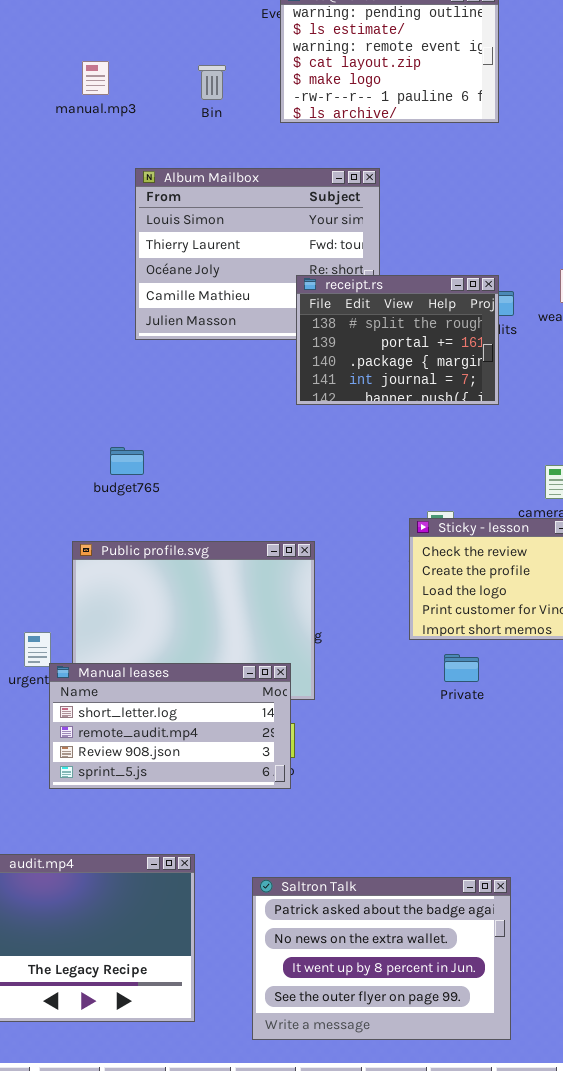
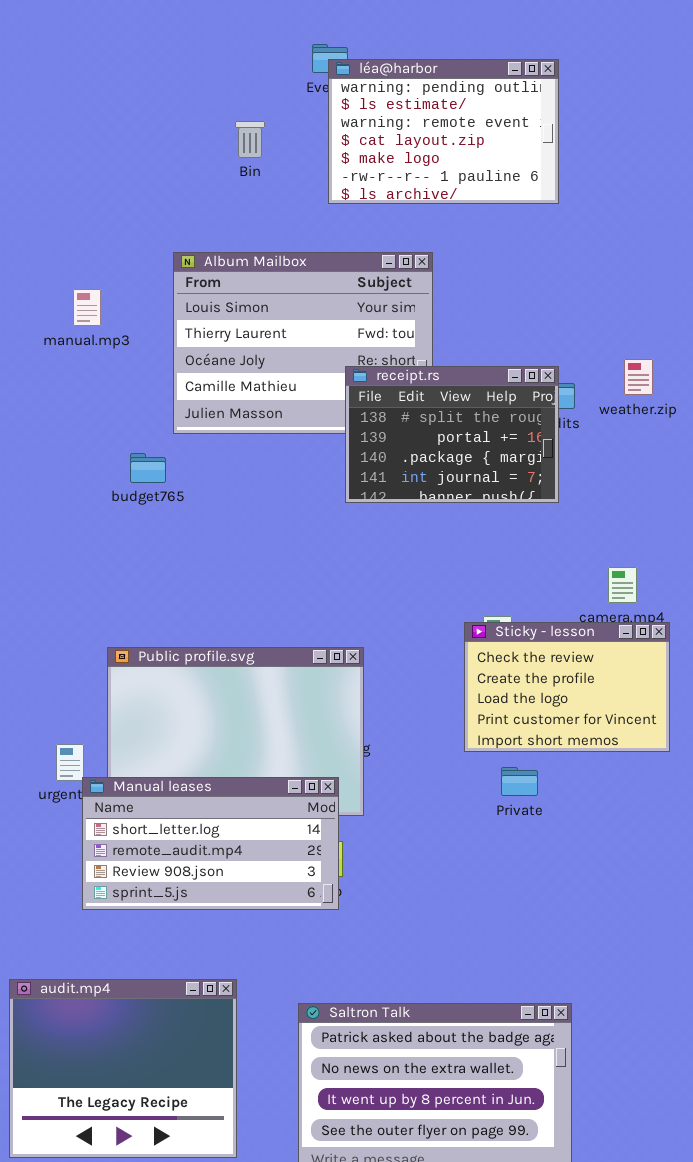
manual.mp3: [82,61,109,95] -> [73,289,101,326], moved
Bin: [198,65,226,100] -> [235,121,265,158], moved
budget765: [110,447,144,475] -> [130,453,166,483], moved

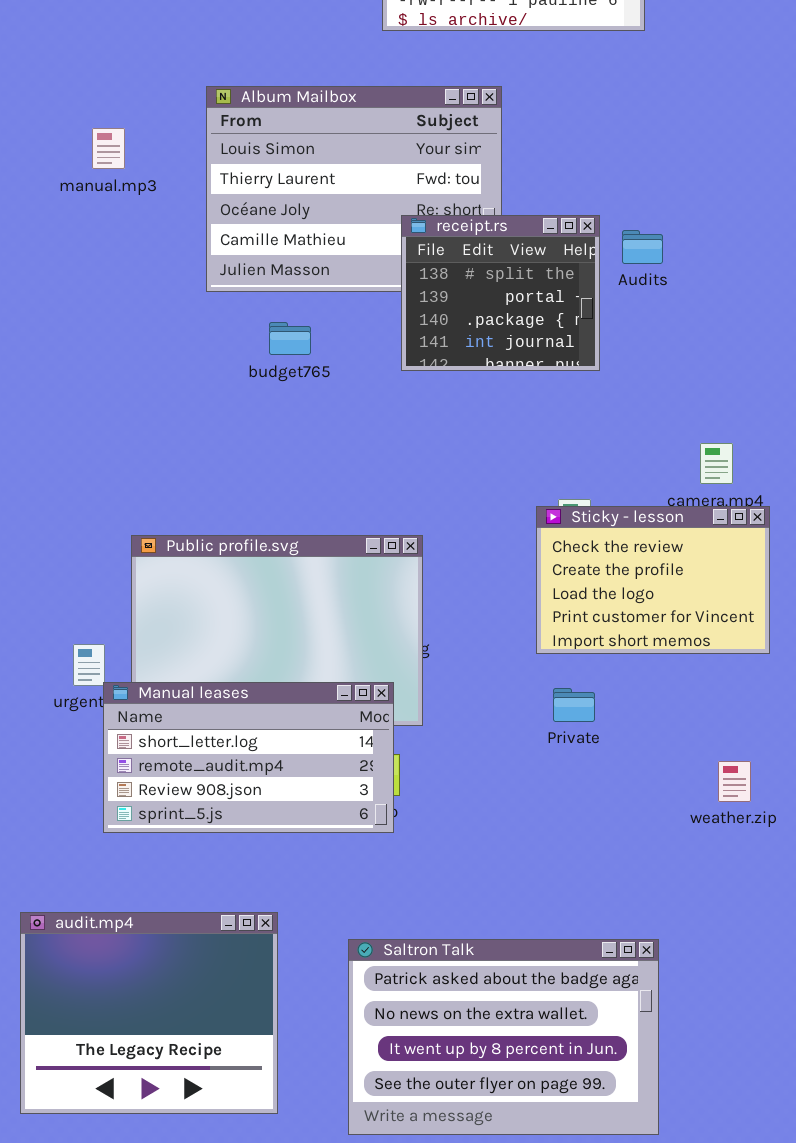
weather.zip: [624,359,653,395] -> [718,761,751,802], moved
receipt.rs: [345,366,559,503] -> [401,215,600,371], resized
budget765: [130,453,166,483] -> [269,322,311,355], moved
Private: [501,767,538,796] -> [553,688,595,722], moved

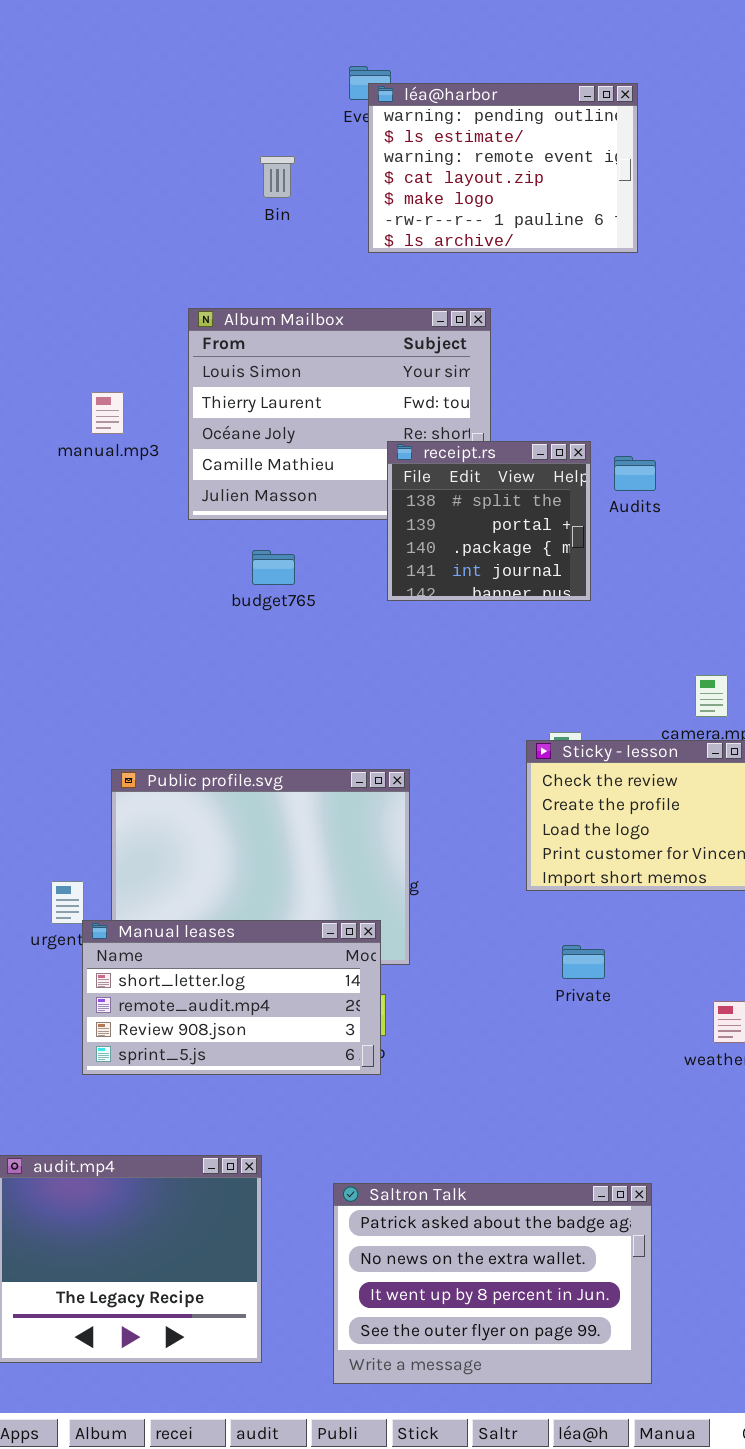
manual.mp3: [92,128,125,169] -> [91,392,124,434], moved
Private: [553,688,595,722] -> [562,945,605,979], moved

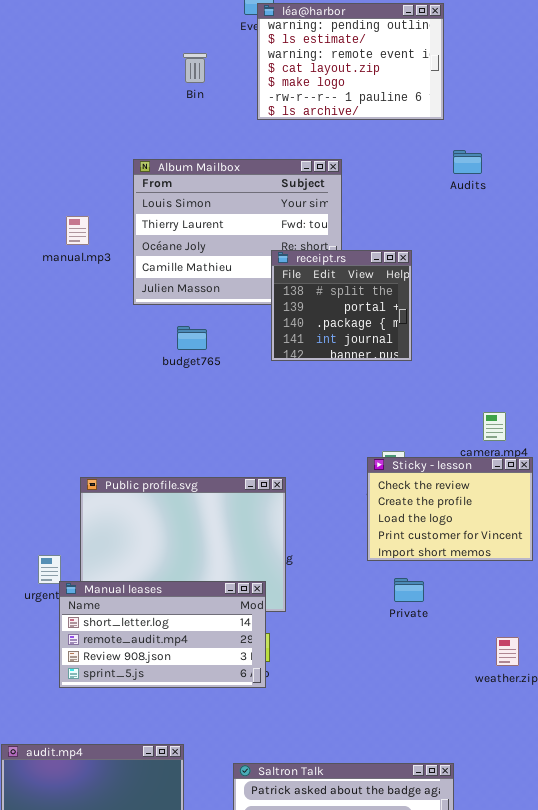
Audits: [614,456,656,491] -> [453,150,482,174], moved
Private: [562,945,605,979] -> [394,578,424,602], moved

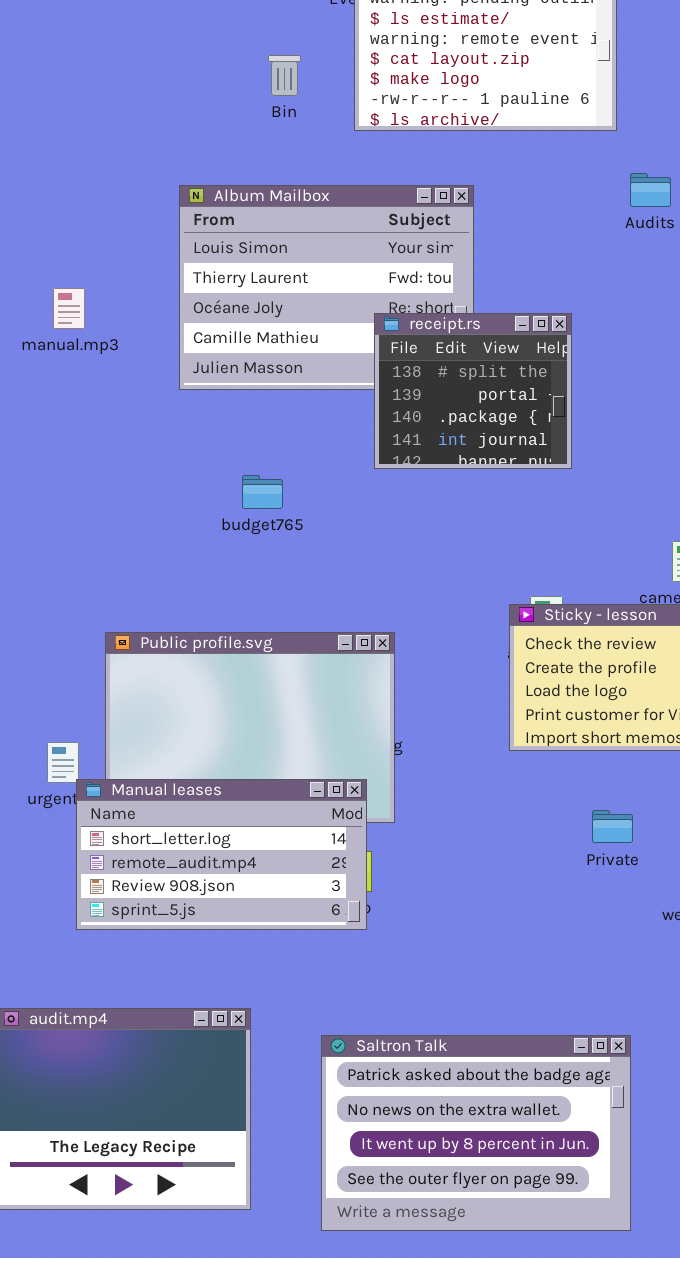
Bin: [183,53,207,83] -> [268,55,301,96], moved
manual.mp3: [66,216,89,245] -> [53,288,85,329], moved
budget765: [177,326,207,350] -> [242,475,283,509], moved
Private: [394,578,424,602] -> [592,810,633,843], moved

